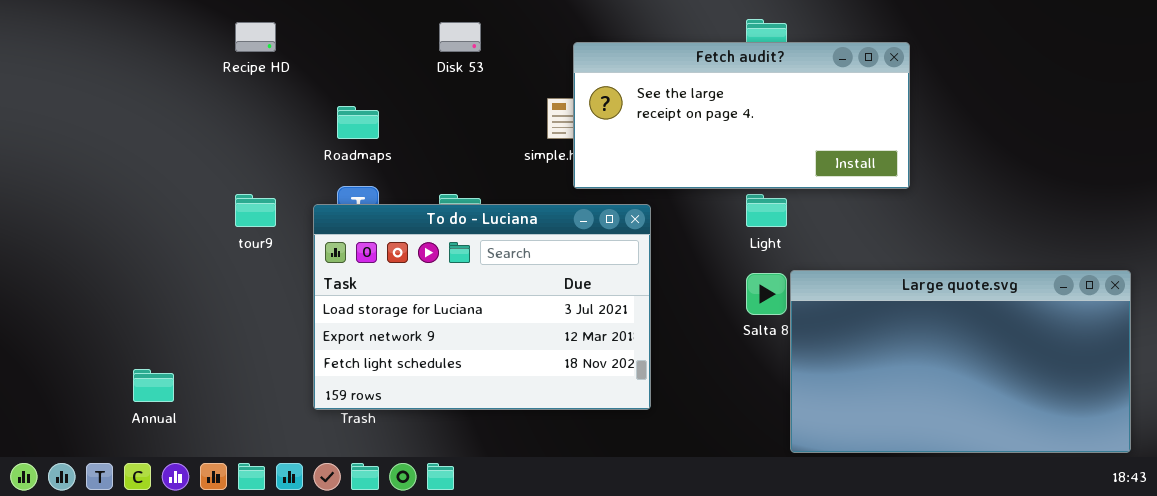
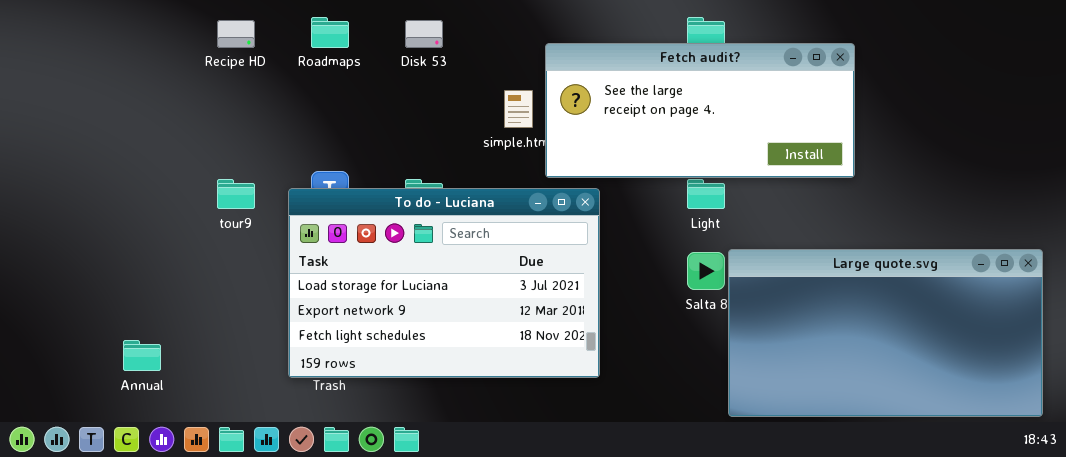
Fetch audit?: [573,42,910,189] -> [545,43,855,178], moved
Roadmaps: [337,106,379,139] -> [311,17,349,48], moved

